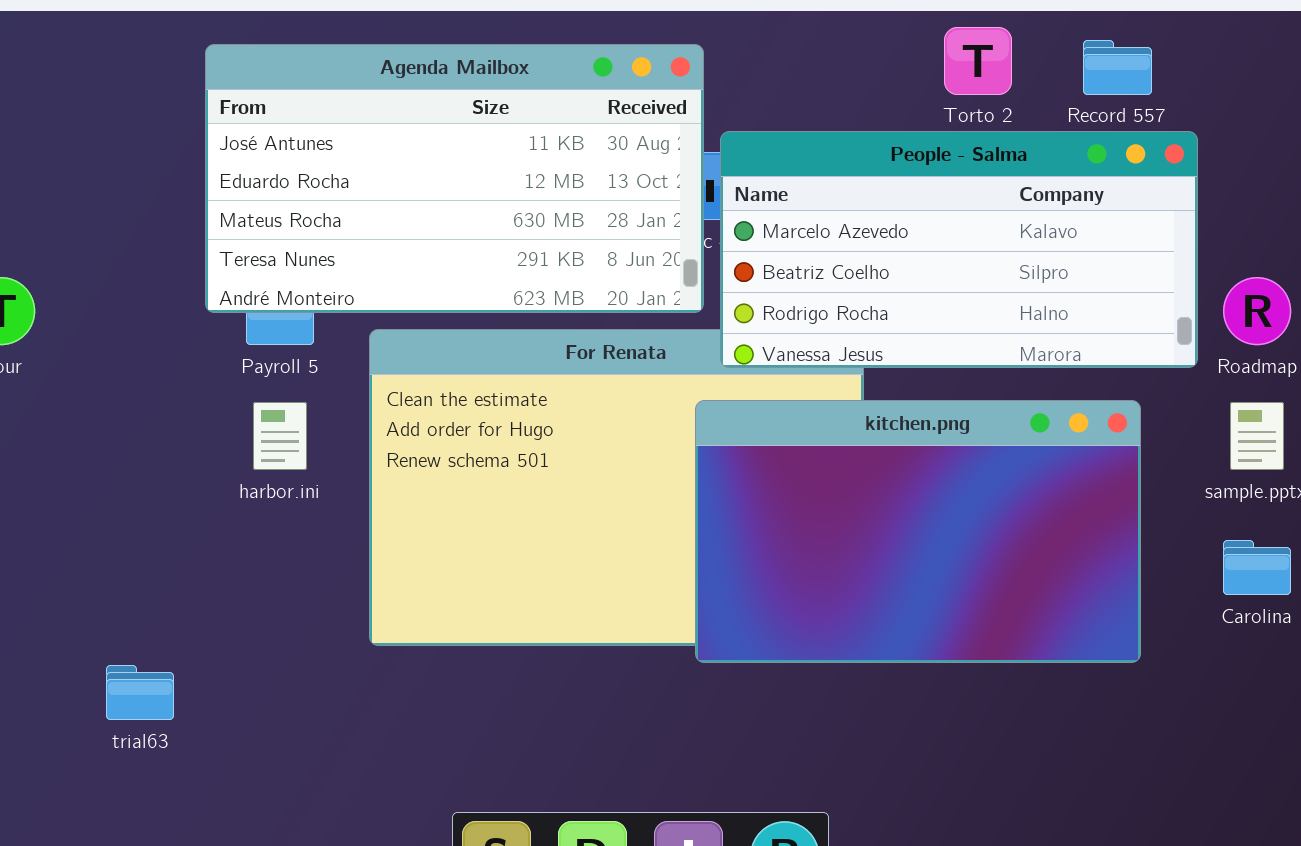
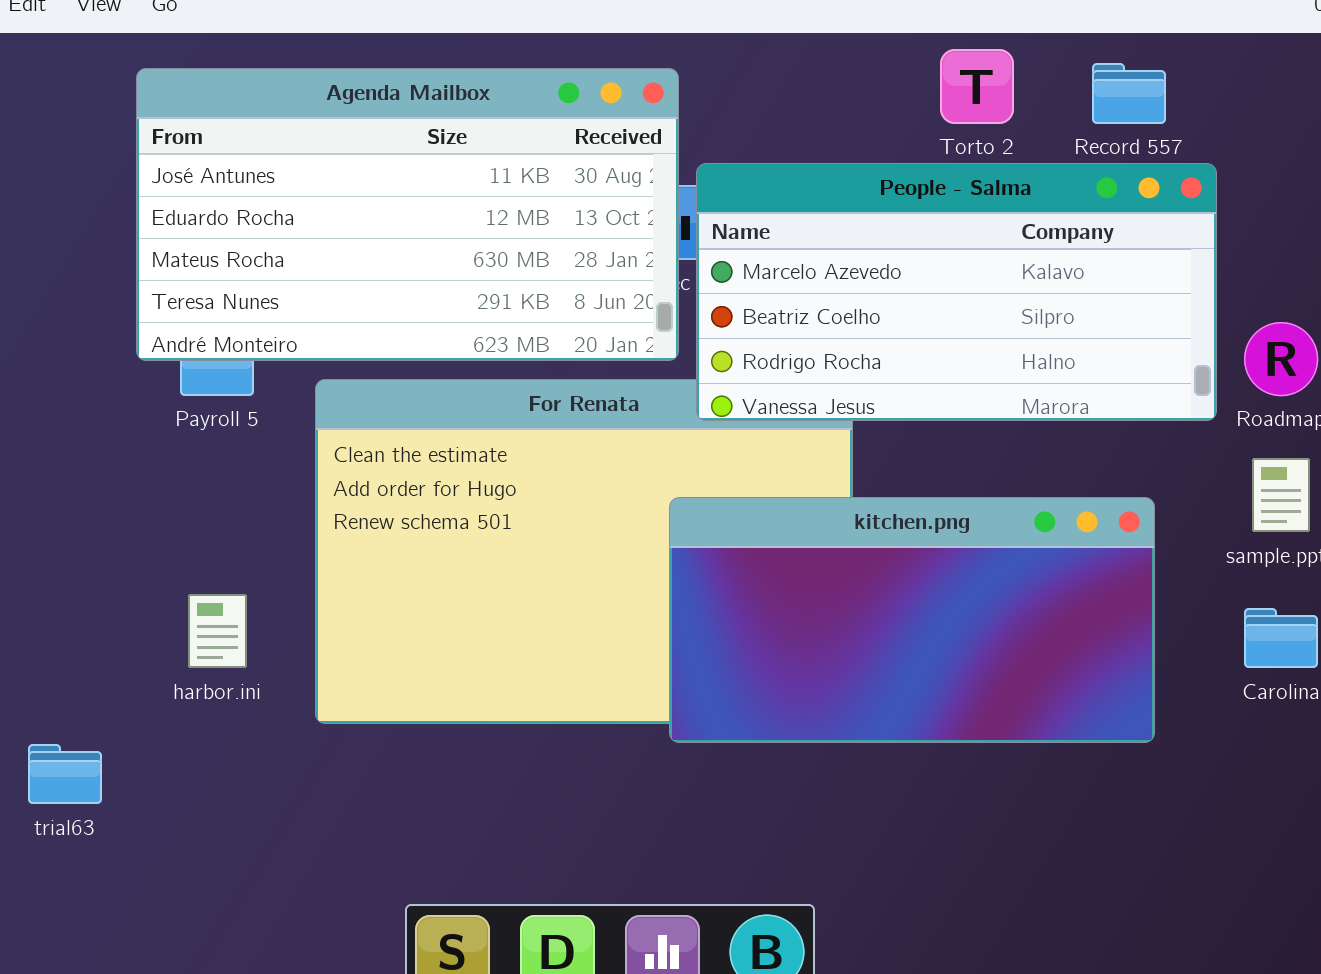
kitchen.png: [695,400,1141,663] -> [669,497,1155,743], resized
harbor.ini: [253,402,307,470] -> [188,594,247,668], moved

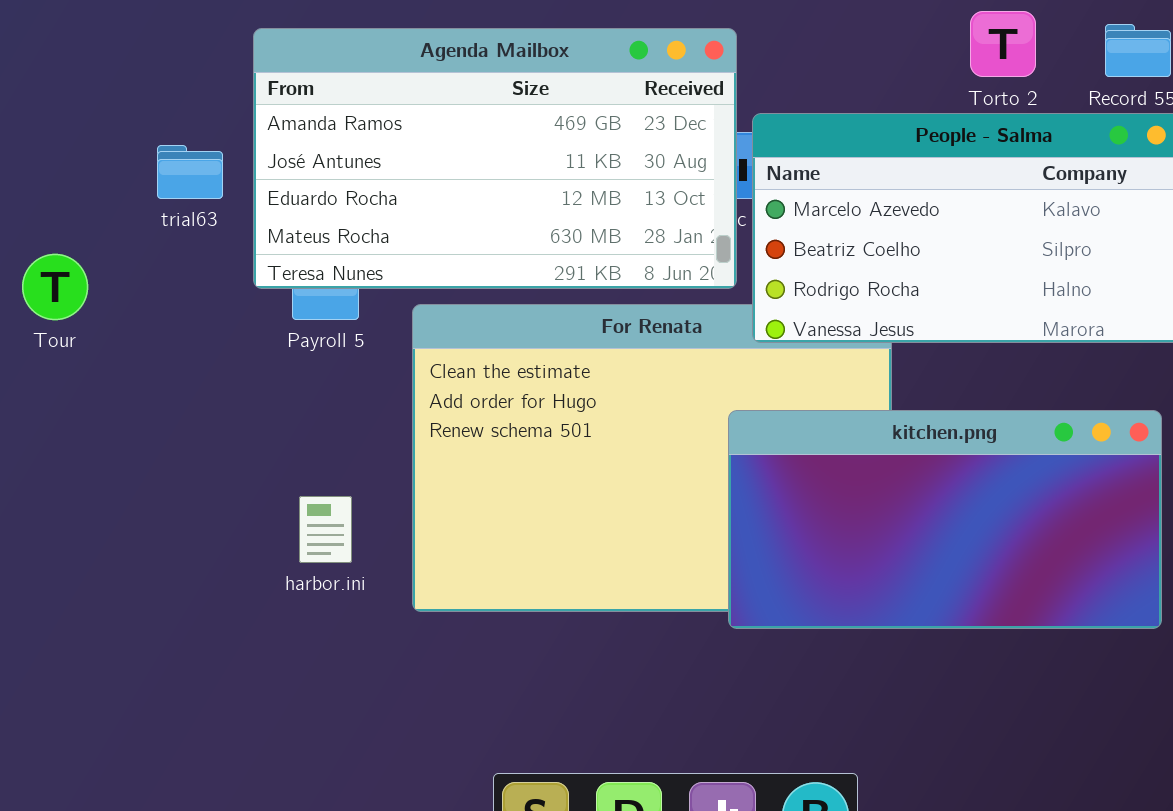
Agenda Mailbox: [136,68,679,361] -> [253,28,737,289], scrolled up 1 row
trial63: [28,744,102,804] -> [157,145,223,199], moved

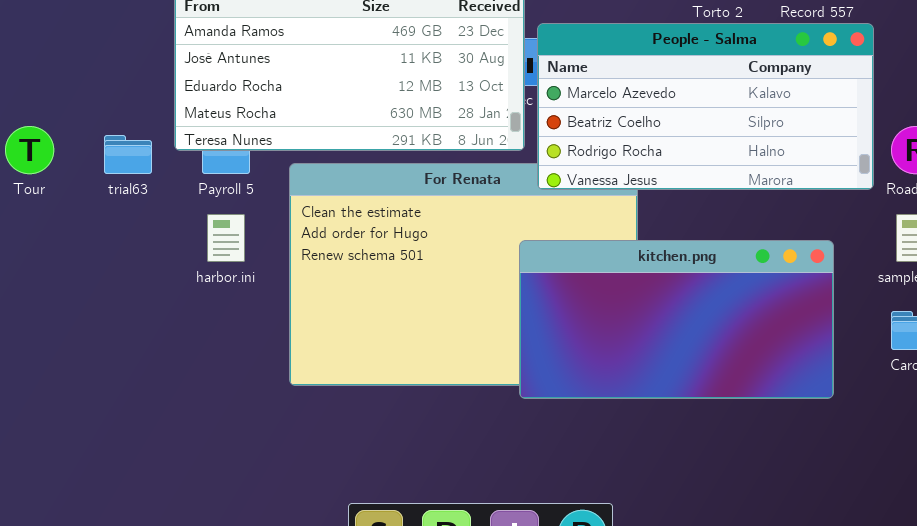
trial63: [157,145,223,199] -> [104,135,152,174], moved
harbor.ini: [299,496,352,563] -> [207,214,245,262], moved

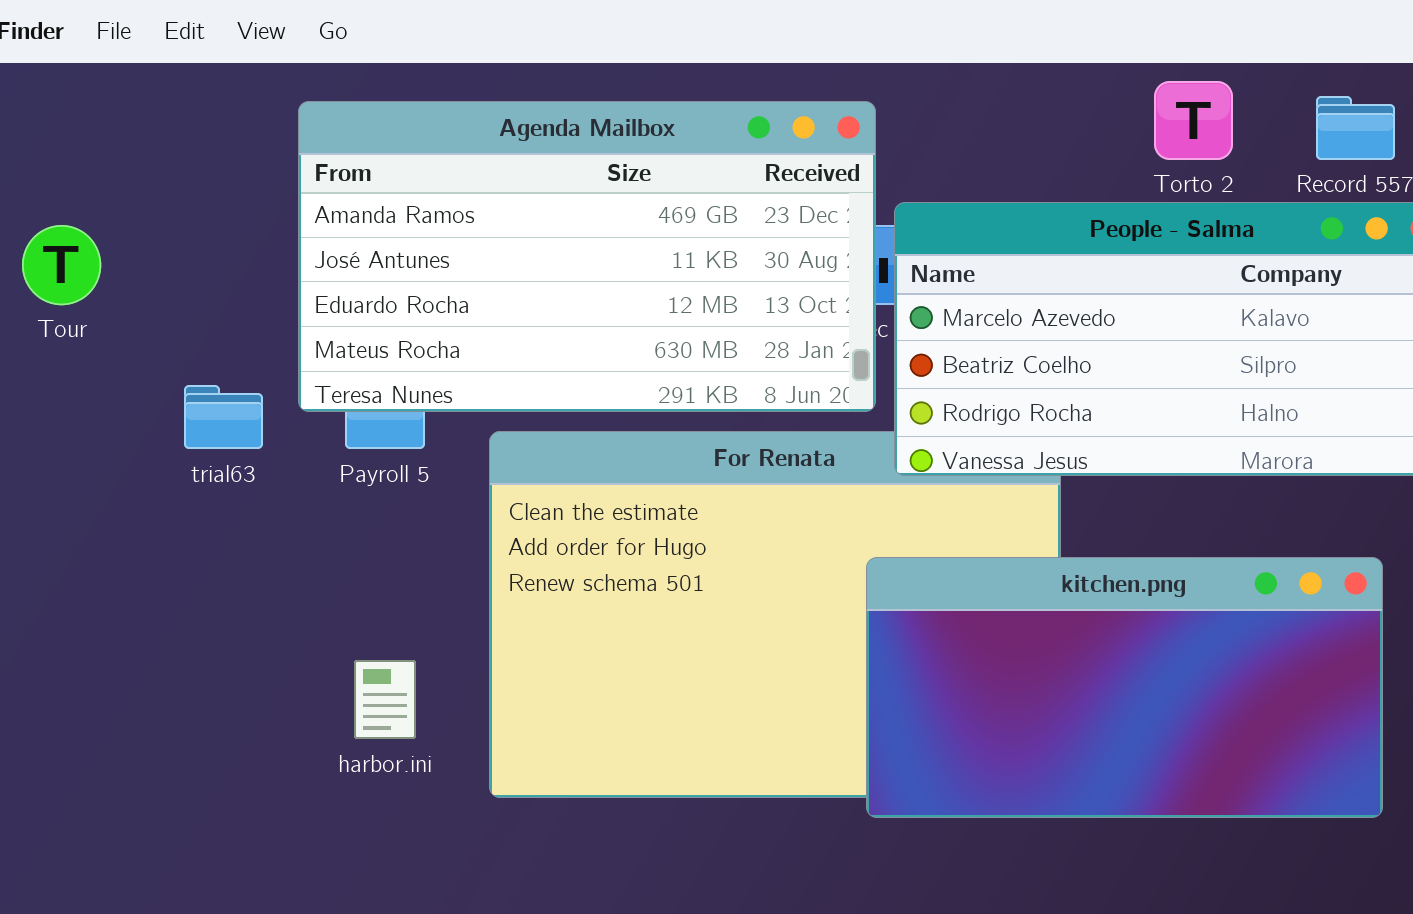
Tour: [5,126,54,174] -> [22,225,101,305], moved
harbor.ini: [207,214,245,262] -> [354,660,416,739], moved

